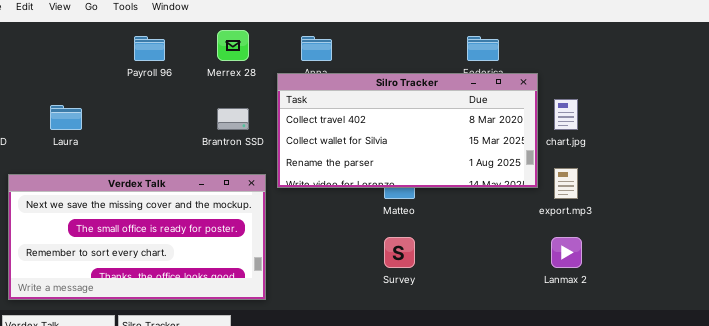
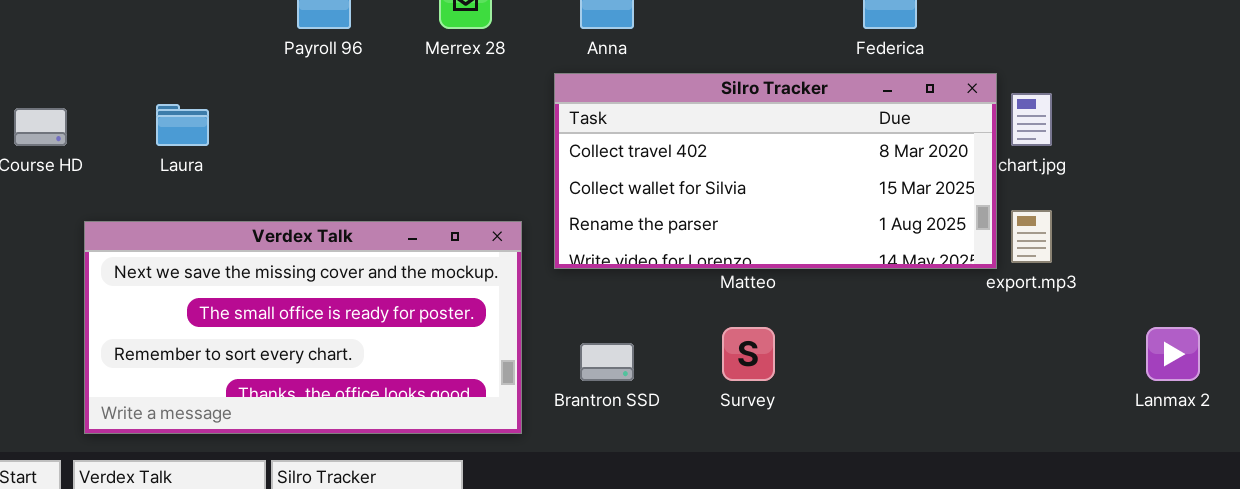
Silro Tracker: [277,73,538,188] -> [554,73,997,269], moved
Brantron SSD: [217,108,249,130] -> [580,343,634,381], moved
Lanmax 2: [551,237,582,268] -> [1146,327,1200,381], moved

